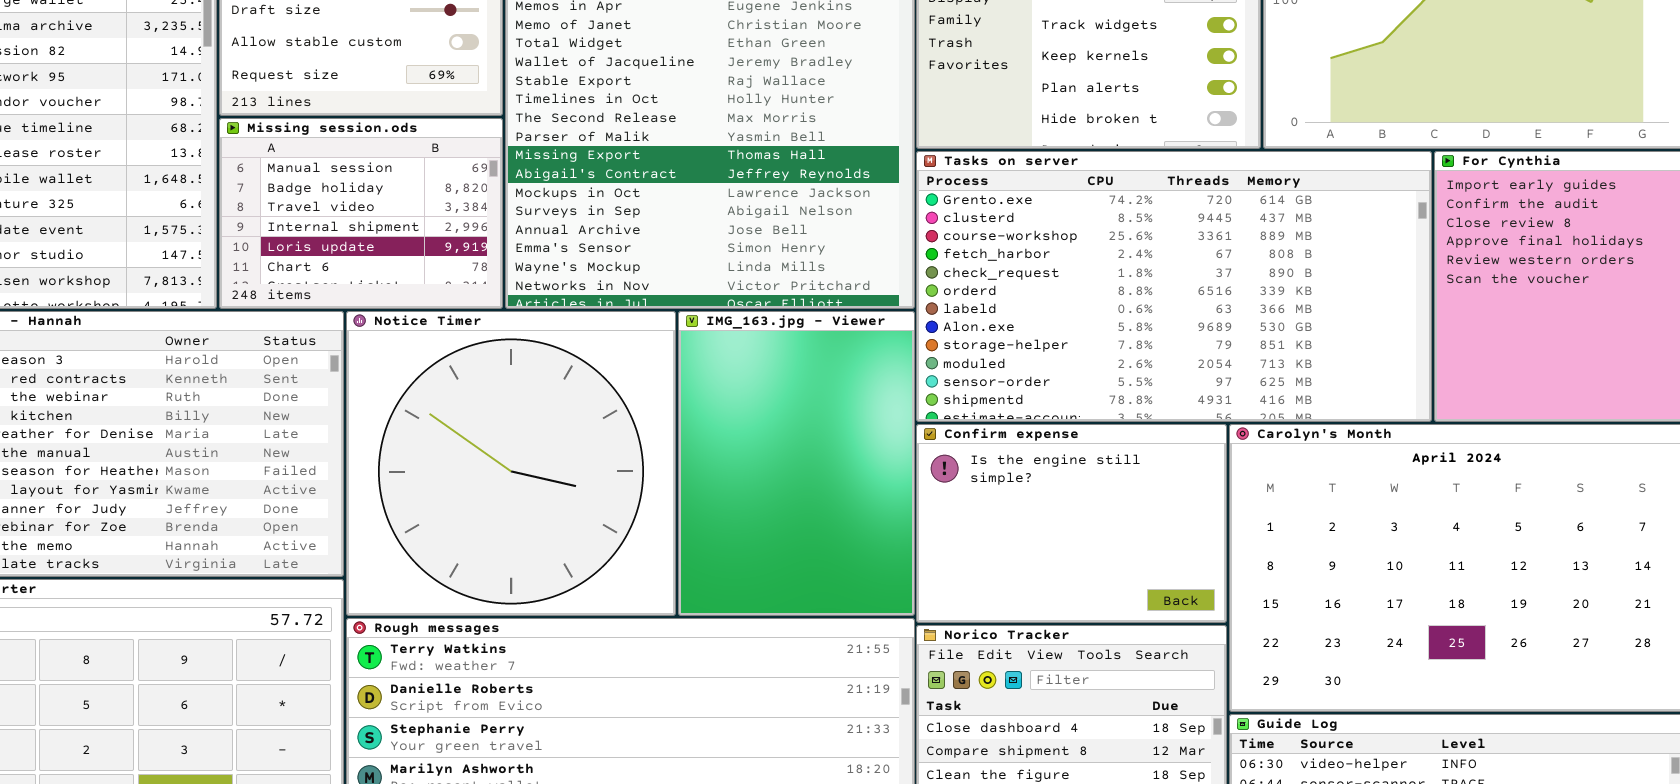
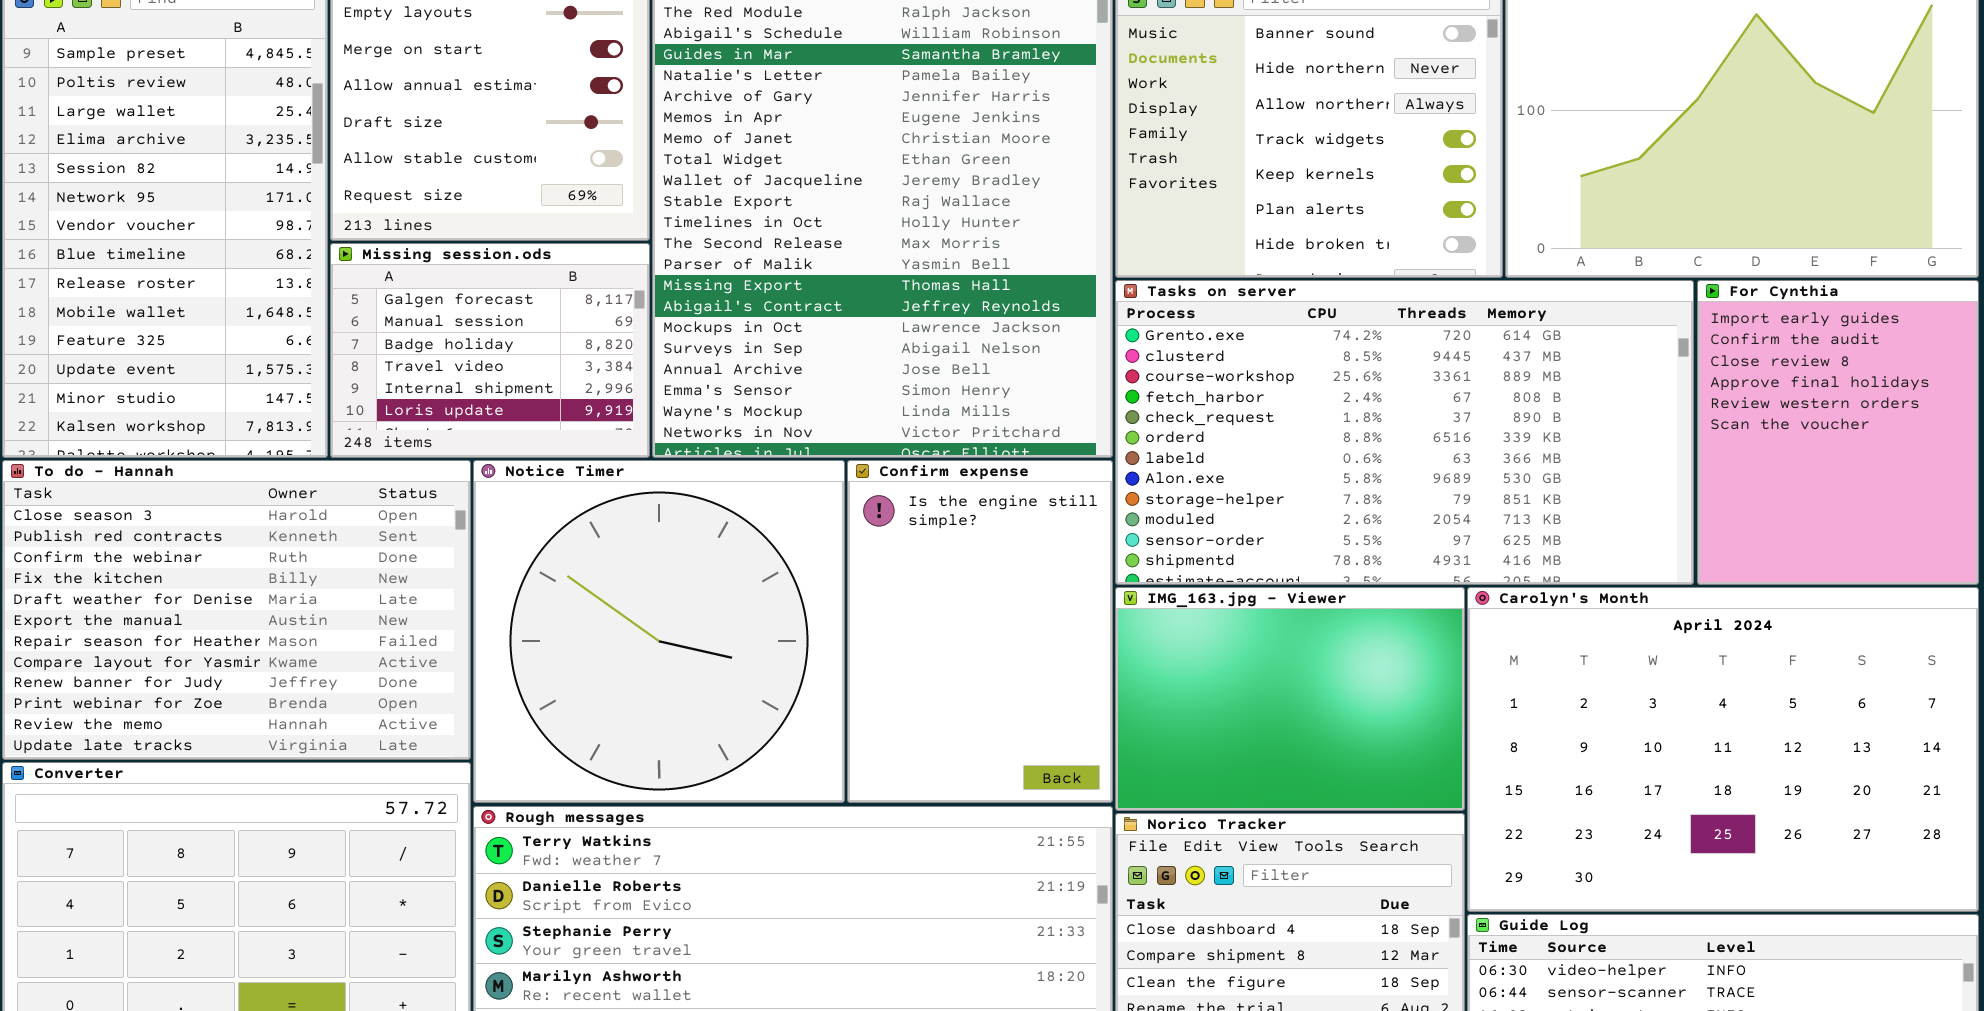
Missing session.ods: [219,118,503,309] -> [330,243,650,458], scrolled up 1 row
IMG_163.jpg - Viewer: [678,311,915,616] -> [1115,587,1465,811], moved, resized
Confirm expense: [916,424,1227,623] -> [847,460,1113,803], moved, resized

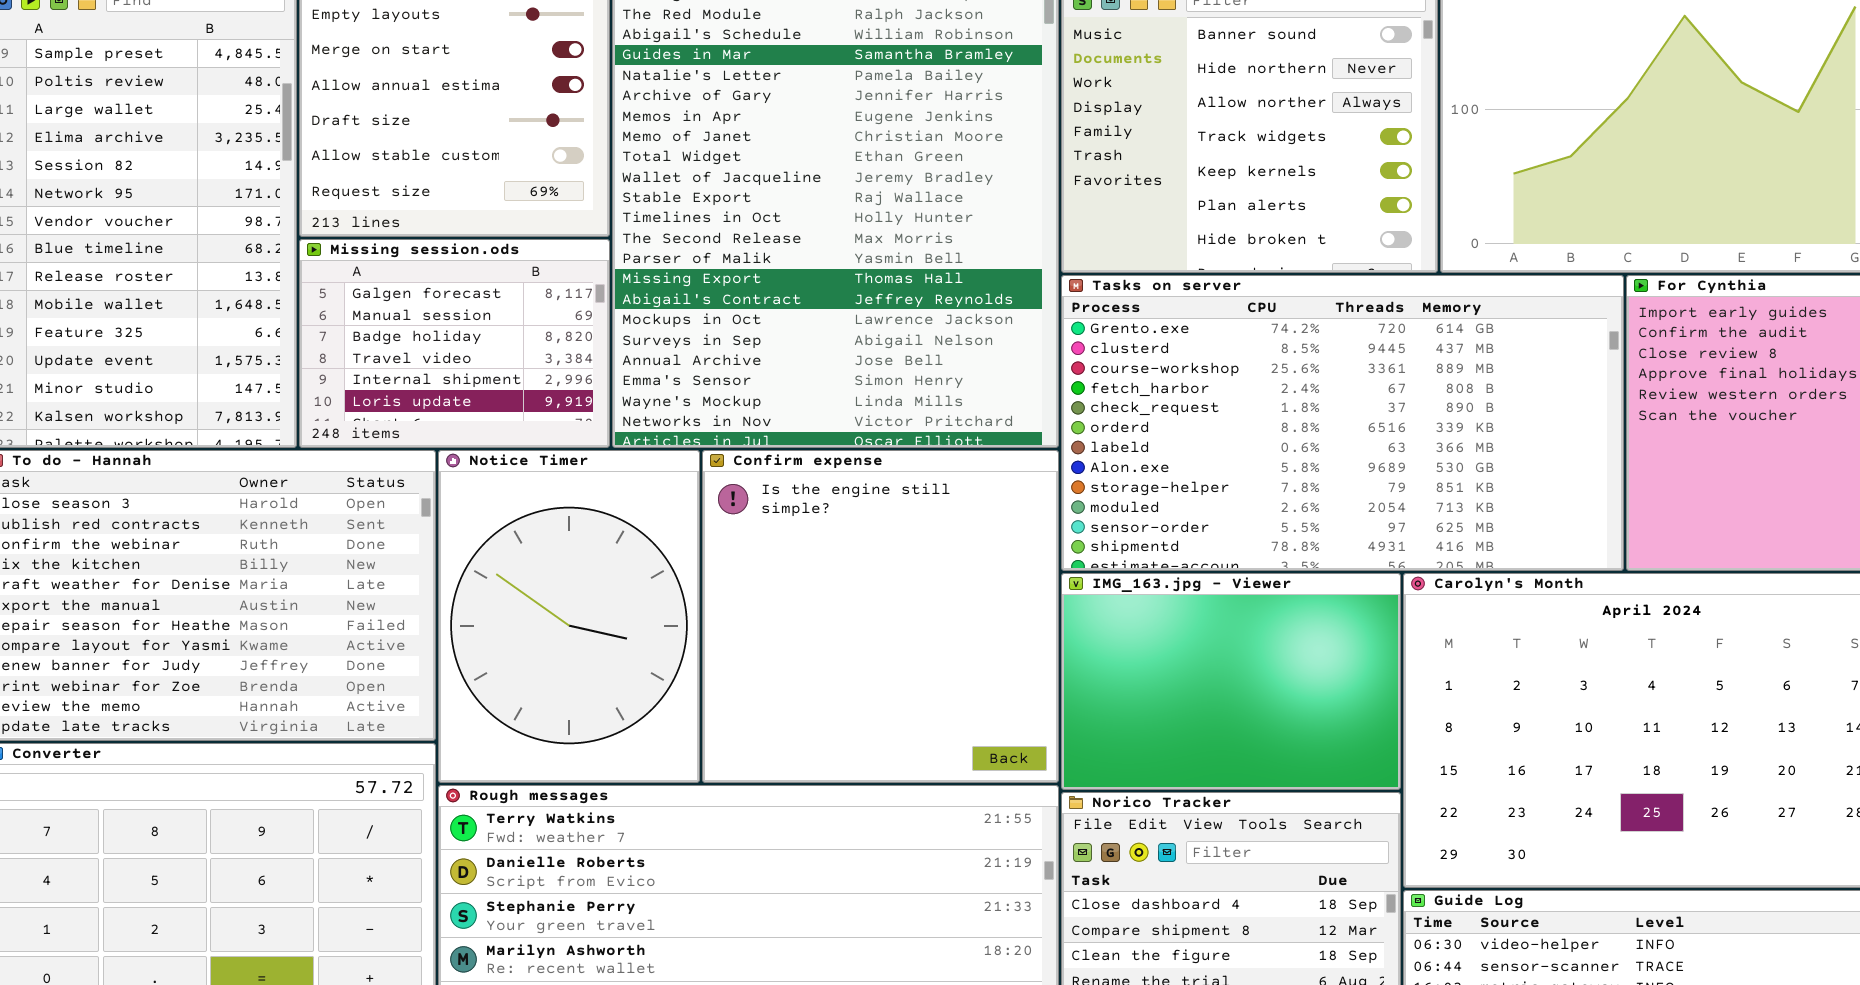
Notice Timer: [473,460,845,803] -> [438,450,700,783], resized
Confirm expense: [847,460,1113,803] -> [702,450,1059,783], resized

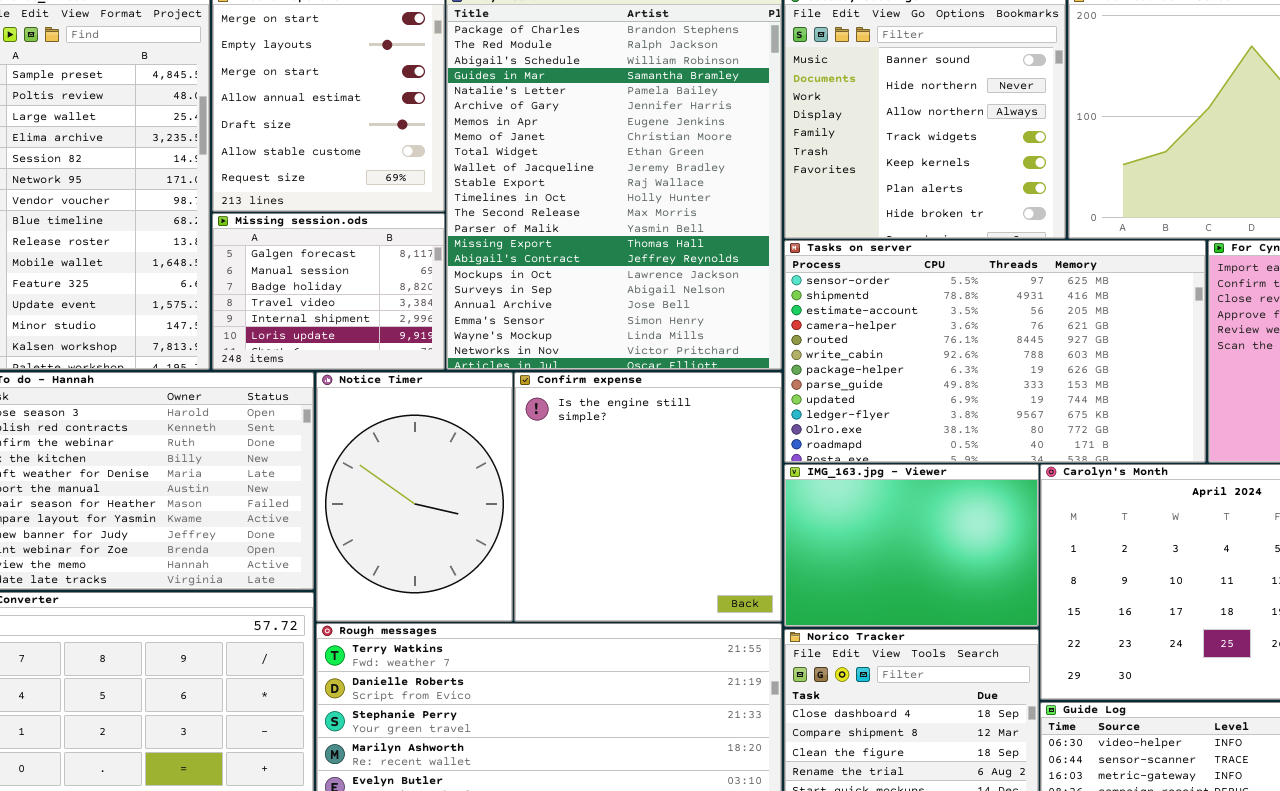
Tasks on server: [1061,275,1624,571] -> [784,240,1206,463], scrolled down 10 rows

